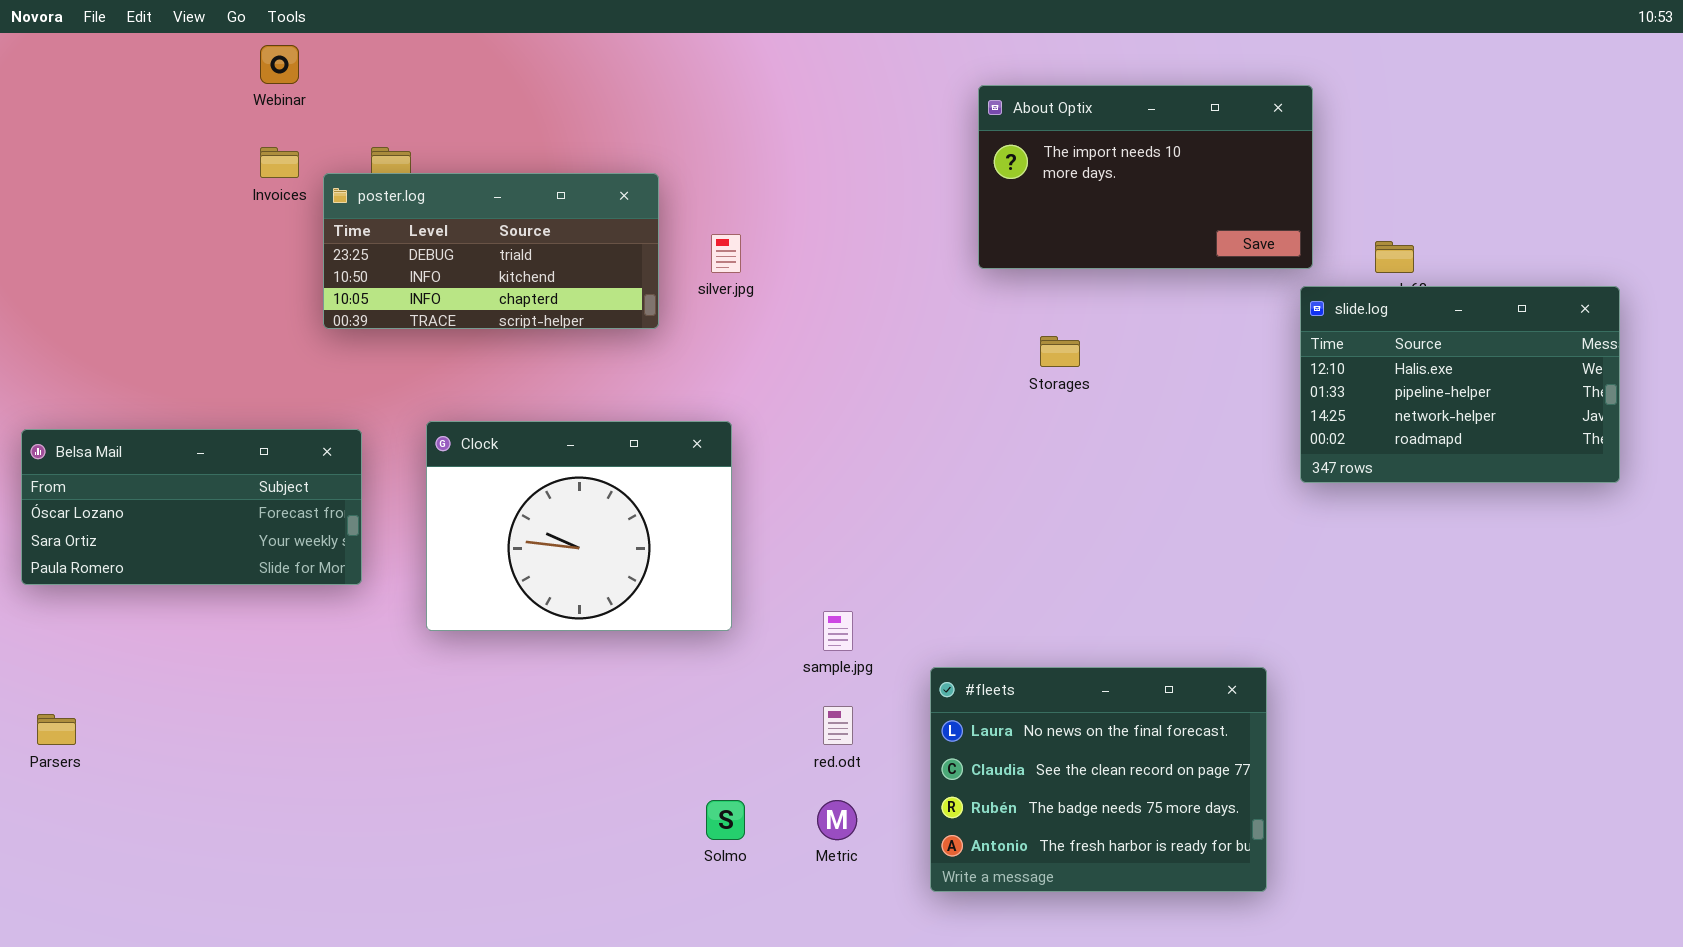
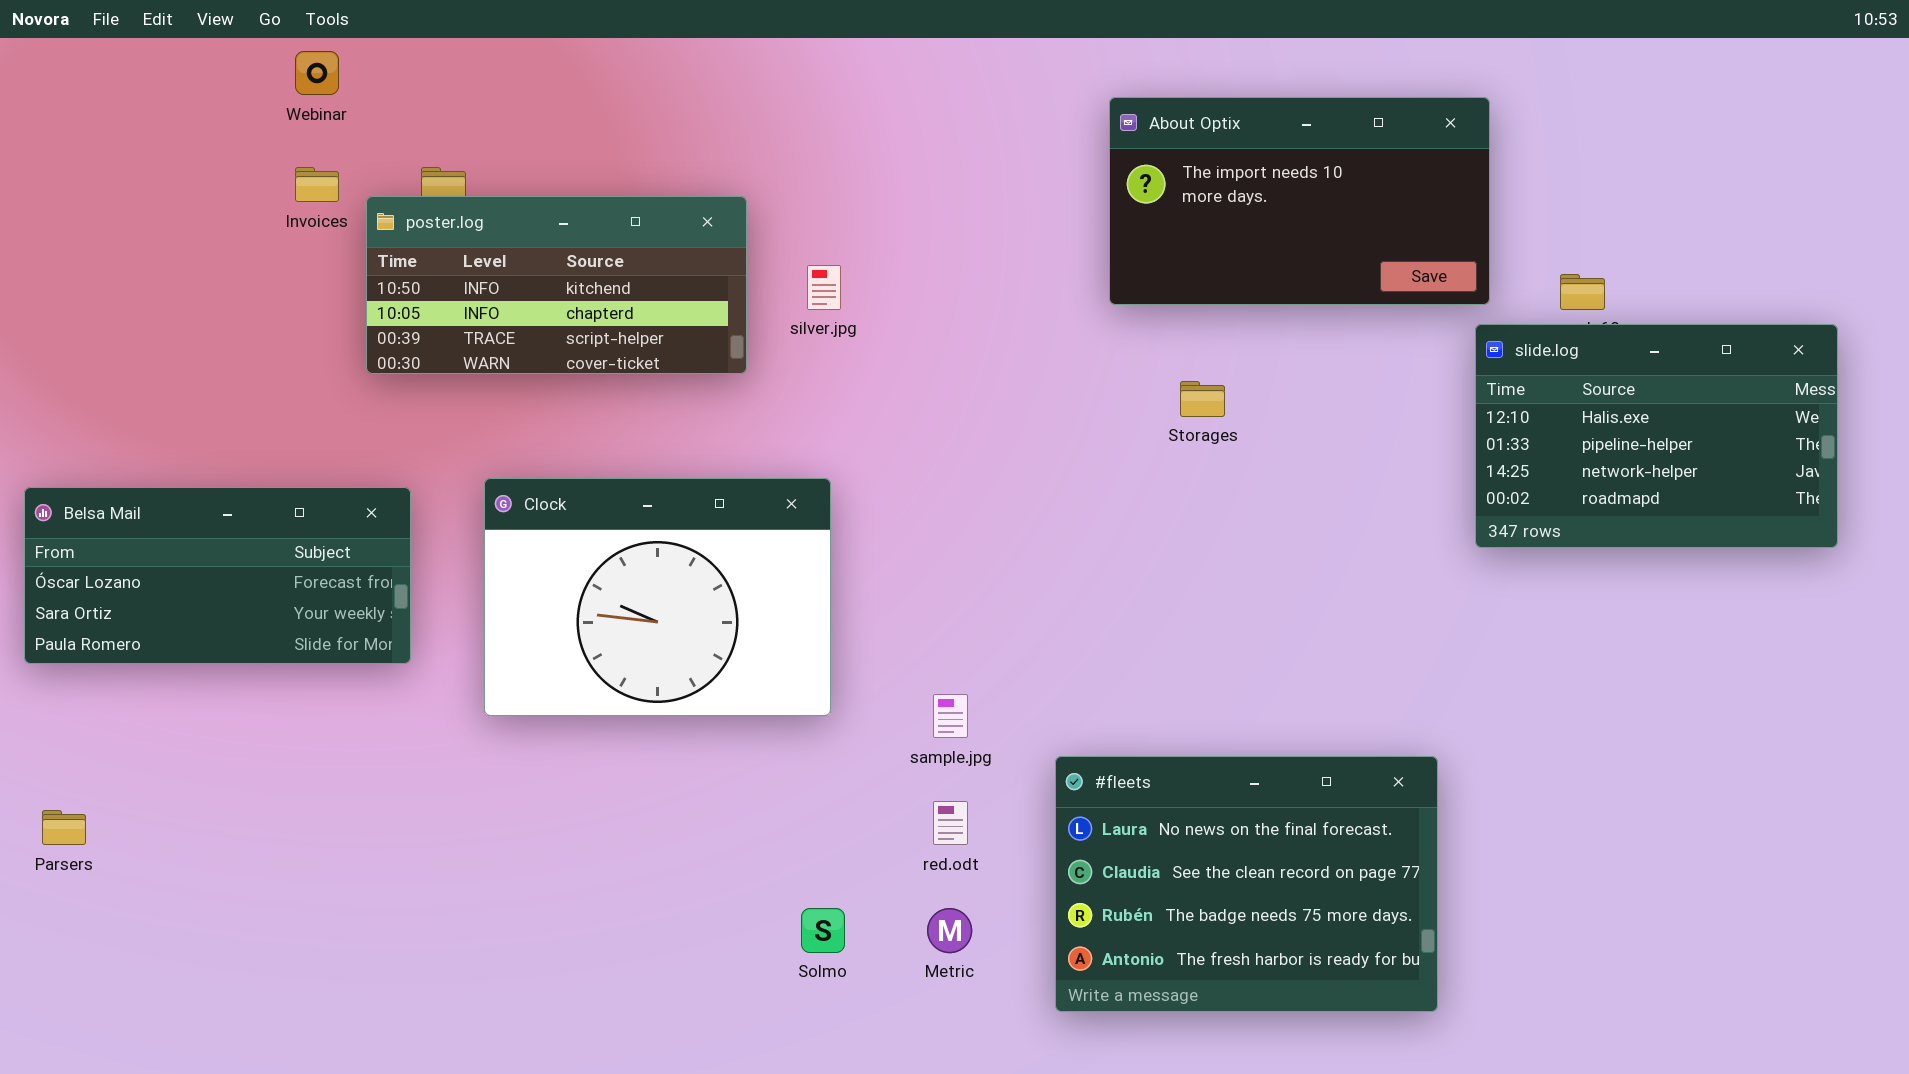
poster.log: [323,173,659,329] -> [366,196,747,374], scrolled down 1 row

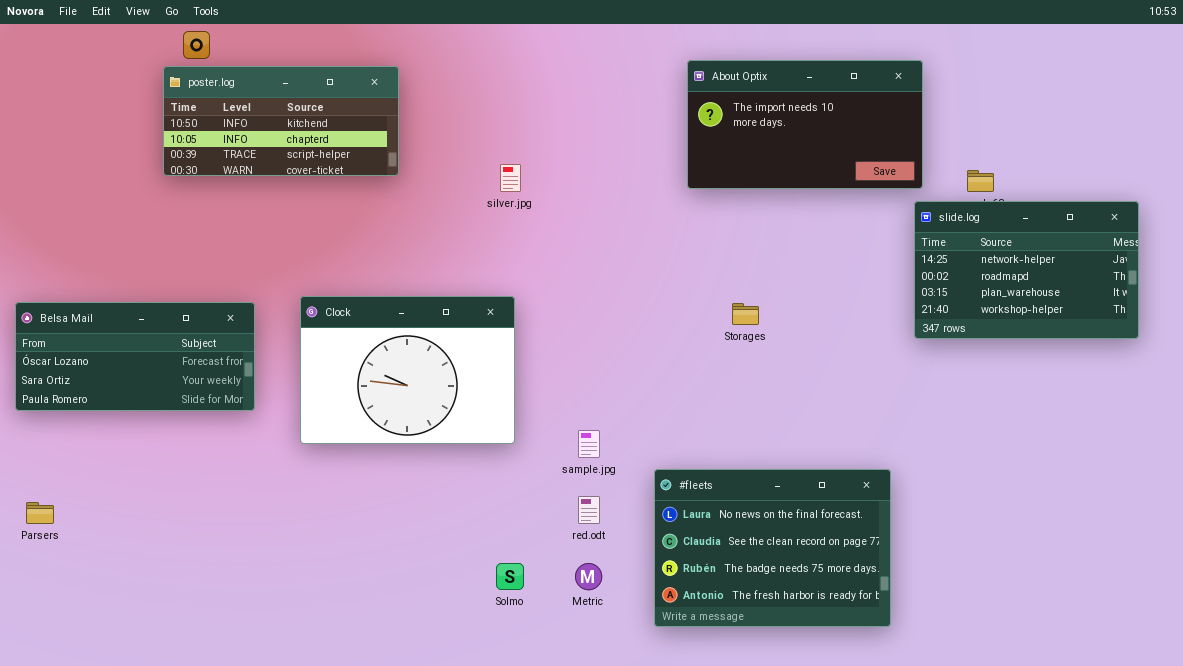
poster.log: [366,196,747,374] -> [163,66,399,176], moved
slide.log: [1475,324,1838,548] -> [914,201,1139,339], scrolled down 2 rows
Storages: [1180,381,1225,417] -> [732,303,759,325], moved

